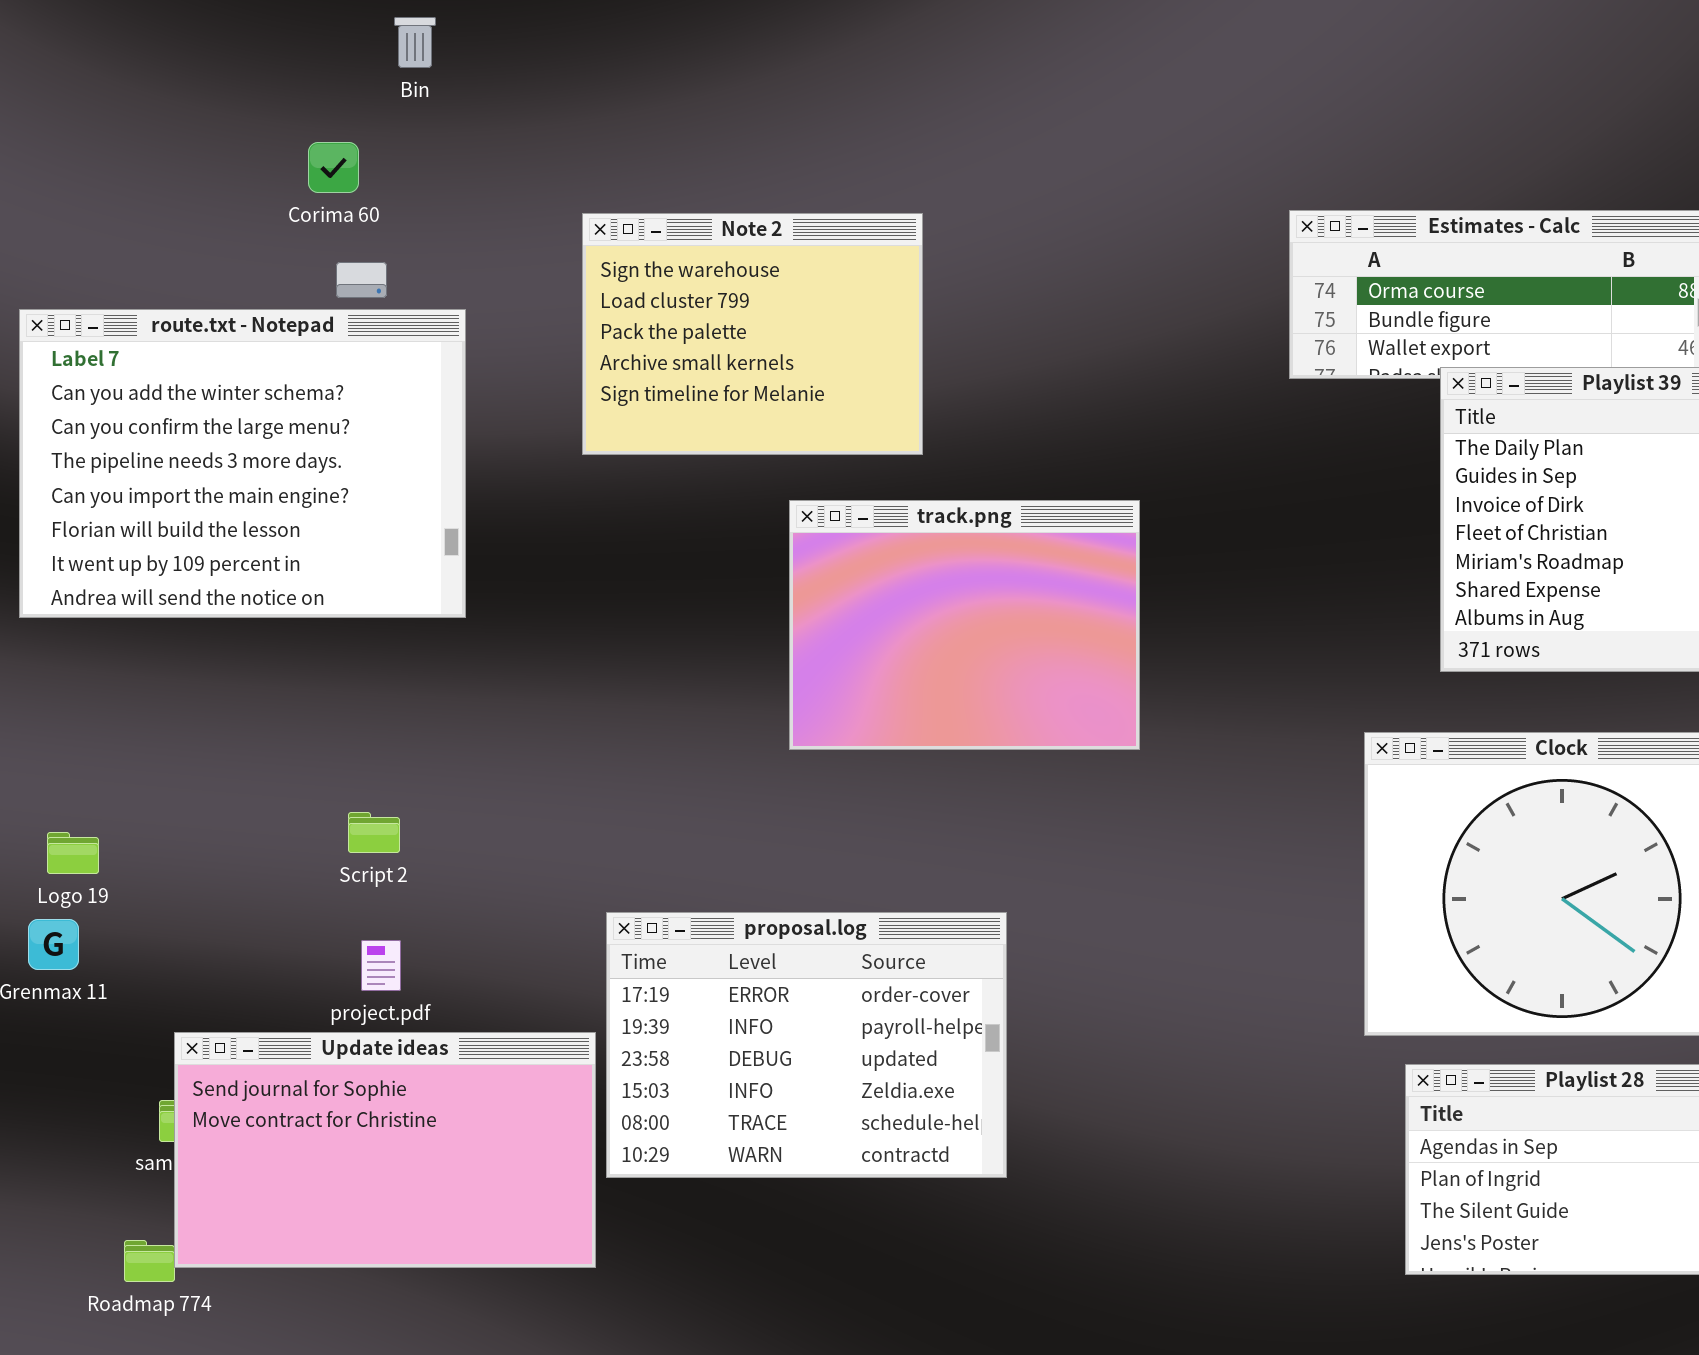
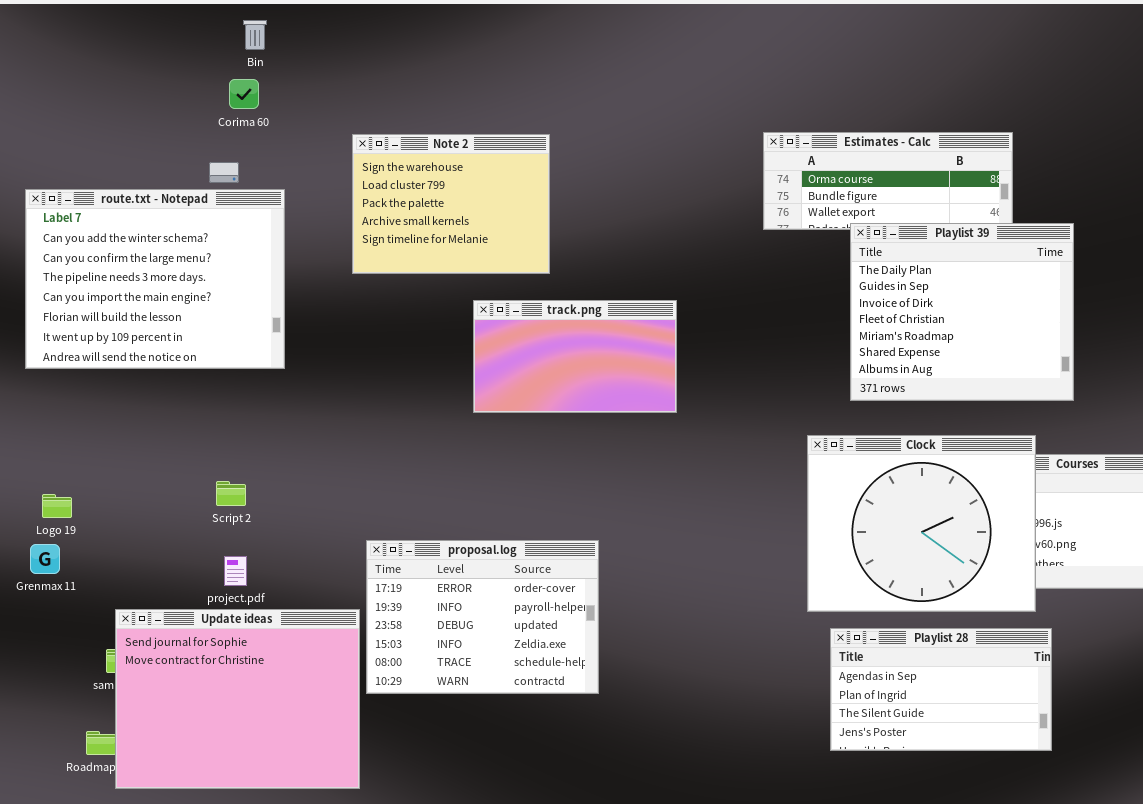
Corima 60: [308,142,359,193] -> [229,79,259,109], moved
track.png: [789,500,1140,750] -> [473,300,677,413], resized
Update ideas: [174,1032,596,1268] -> [115,609,360,789], resized

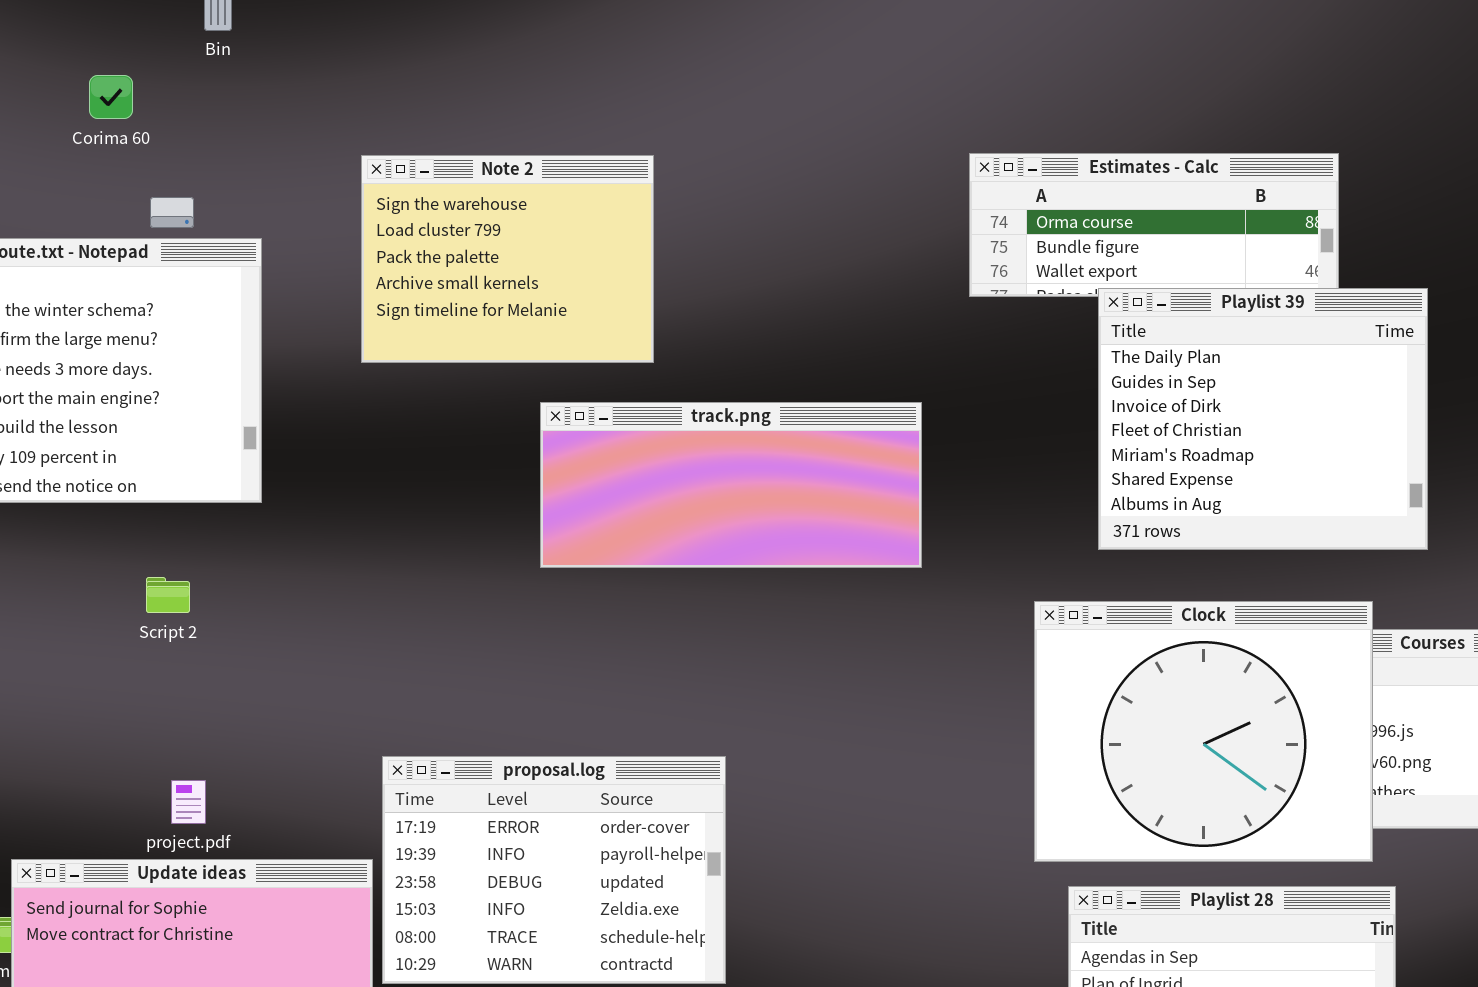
Corima 60: [229,79,259,109] -> [89,75,133,119], moved
track.png: [473,300,677,413] -> [540,402,922,568], resized
Script 2: [216,481,246,506] -> [146,577,190,613], moved

